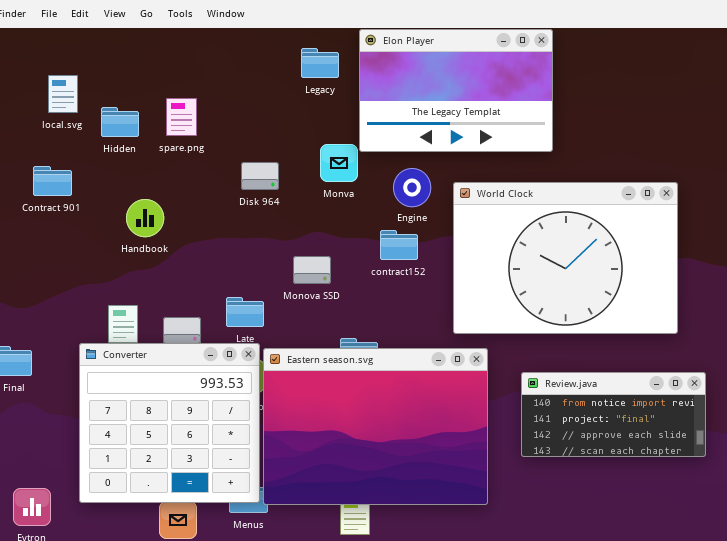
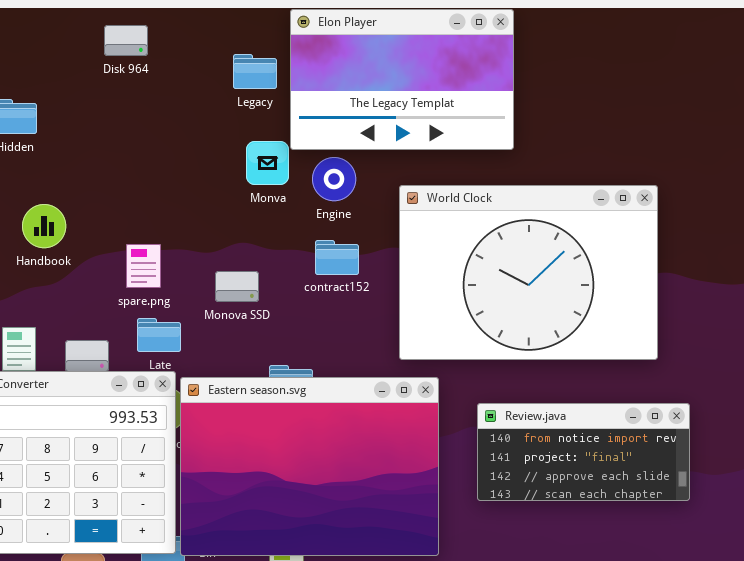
Legacy: [301,48,339,78] -> [233,54,277,89], moved
spare.png: [166,98,197,136] -> [126,244,161,288], moved
Disk 964: [241,162,279,190] -> [104,25,148,56], moved
Engine: [393,168,431,207] -> [312,157,356,201], moved

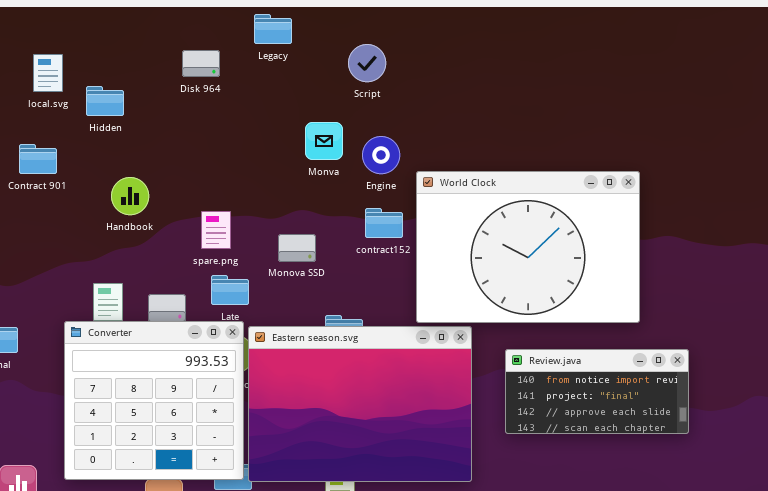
Elon Player: [290,9,514,150] -> none, closed
Disk 964: [104,25,148,56] -> [182,50,220,77], moved
Legacy: [233,54,277,89] -> [254,14,292,44], moved
World Clock: [399,185,658,360] -> [416,171,640,323], moved

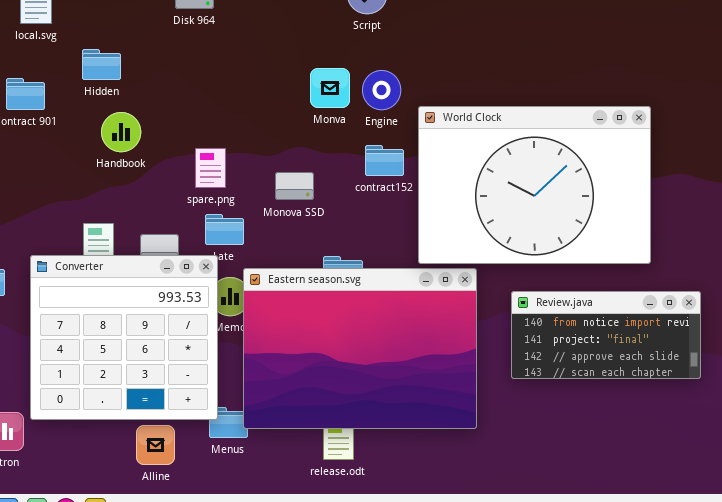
Hidden: [86,86,124,116] -> [82,49,121,80], moved
Monva: [305,122,343,160] -> [310,68,350,108], moved
Converter: [64,321,244,480] -> [30,255,218,420], moved

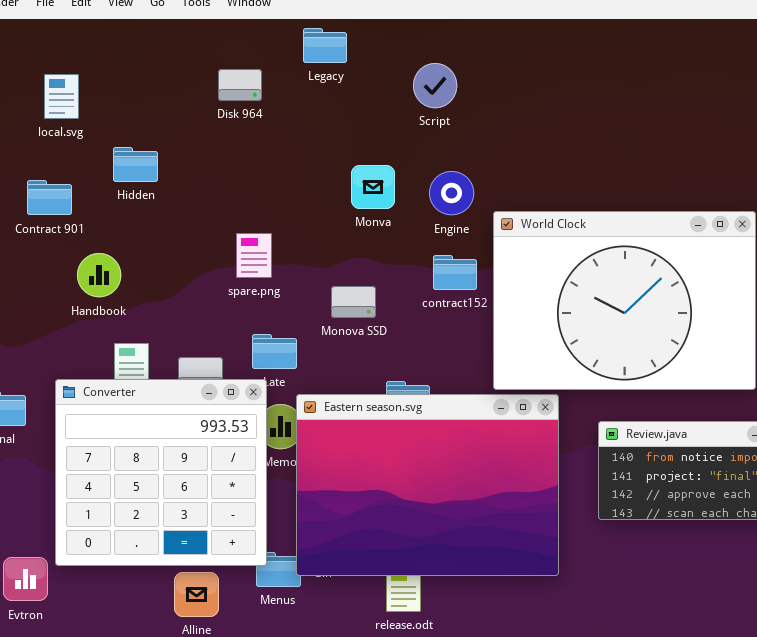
Monva: [310,68,350,108] -> [351,165,395,209], moved
Handbook: [101,112,141,152] -> [77,253,121,297], moved
spare.png: [195,148,226,188] -> [236,233,272,278], moved

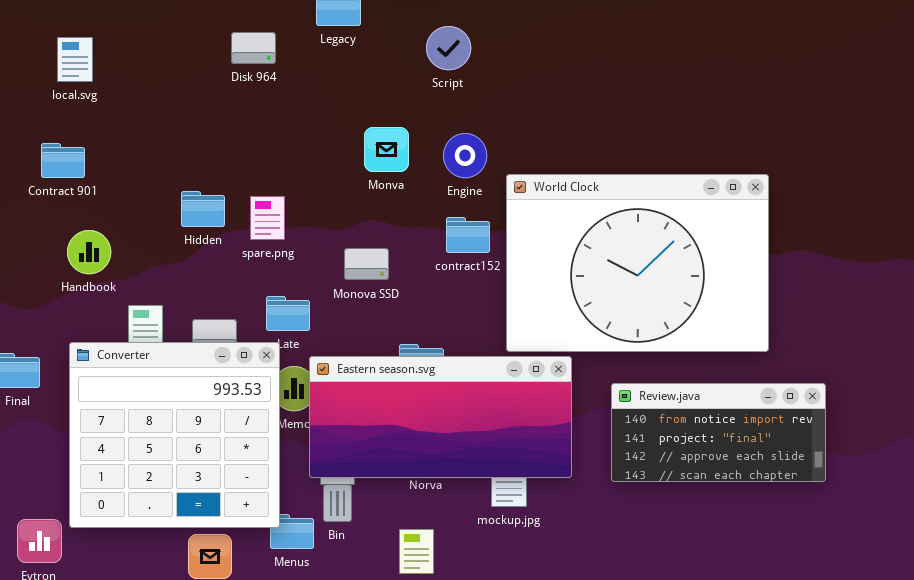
Hidden: [113,147,158,182] -> [181,191,225,227], moved
Handbook: [77,253,121,297] -> [67,230,111,274], moved
Eastern season.svg: [296,394,559,576] -> [309,356,572,478], resized

